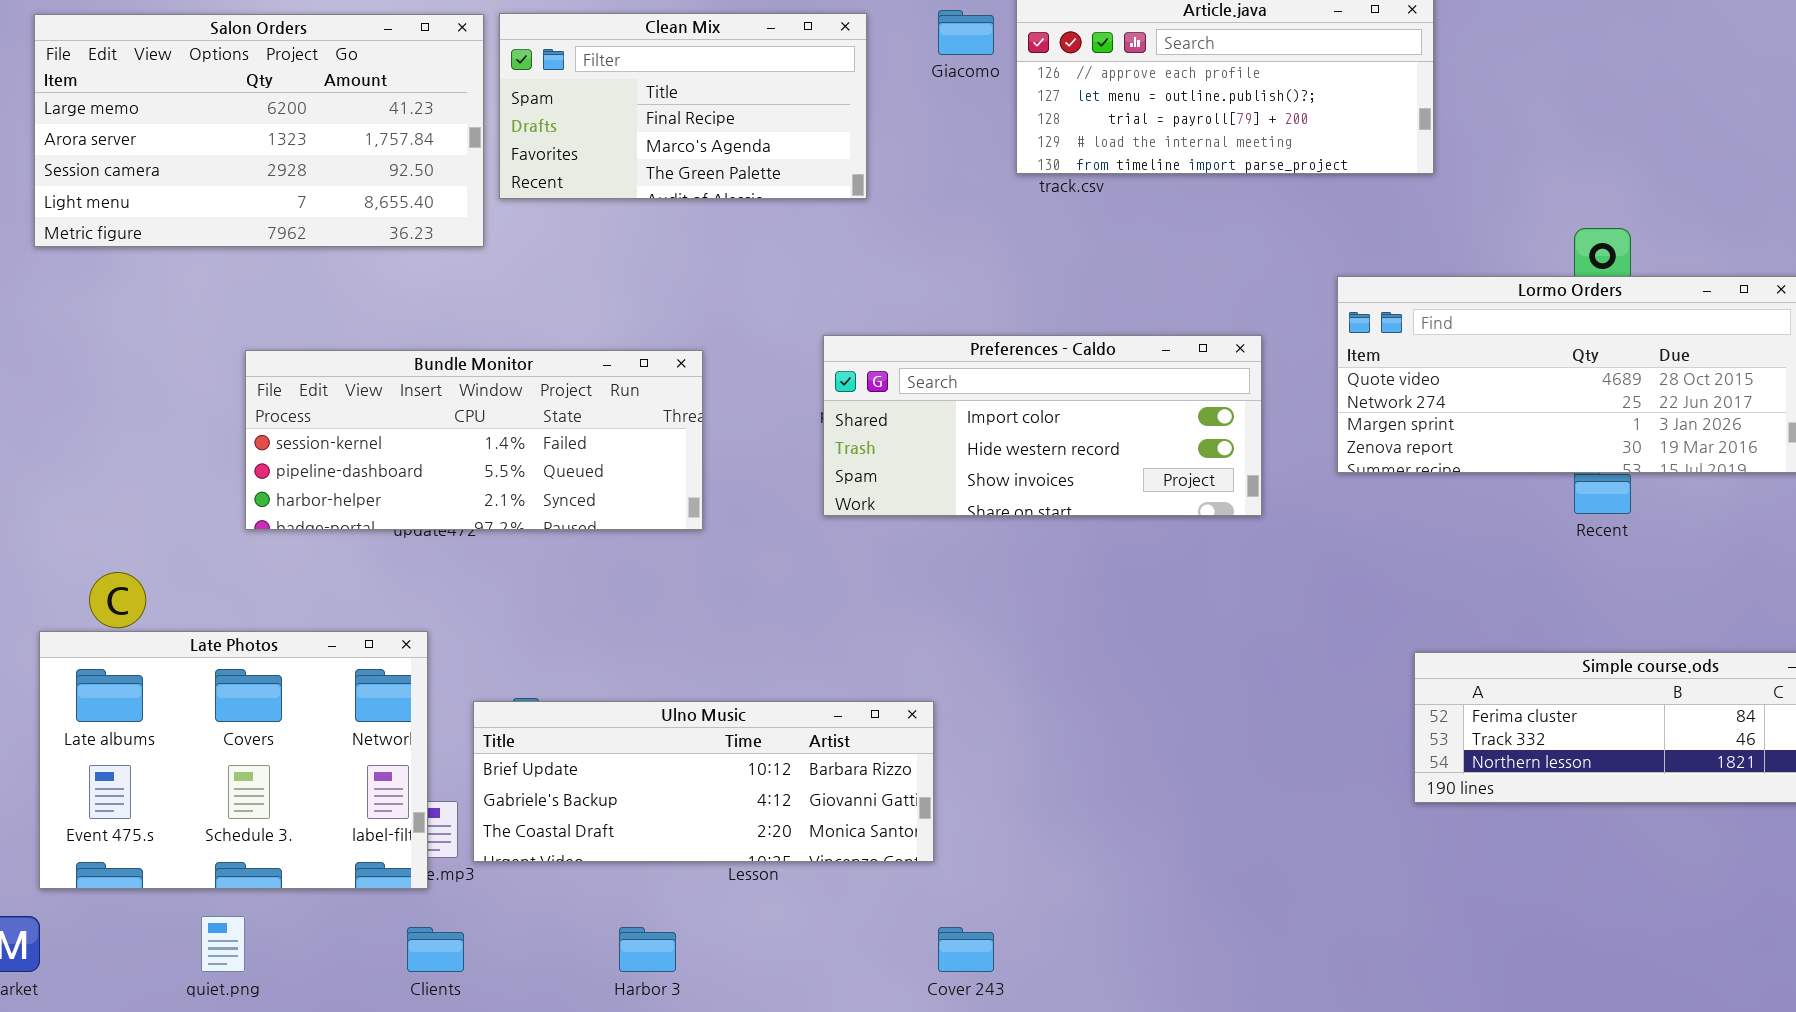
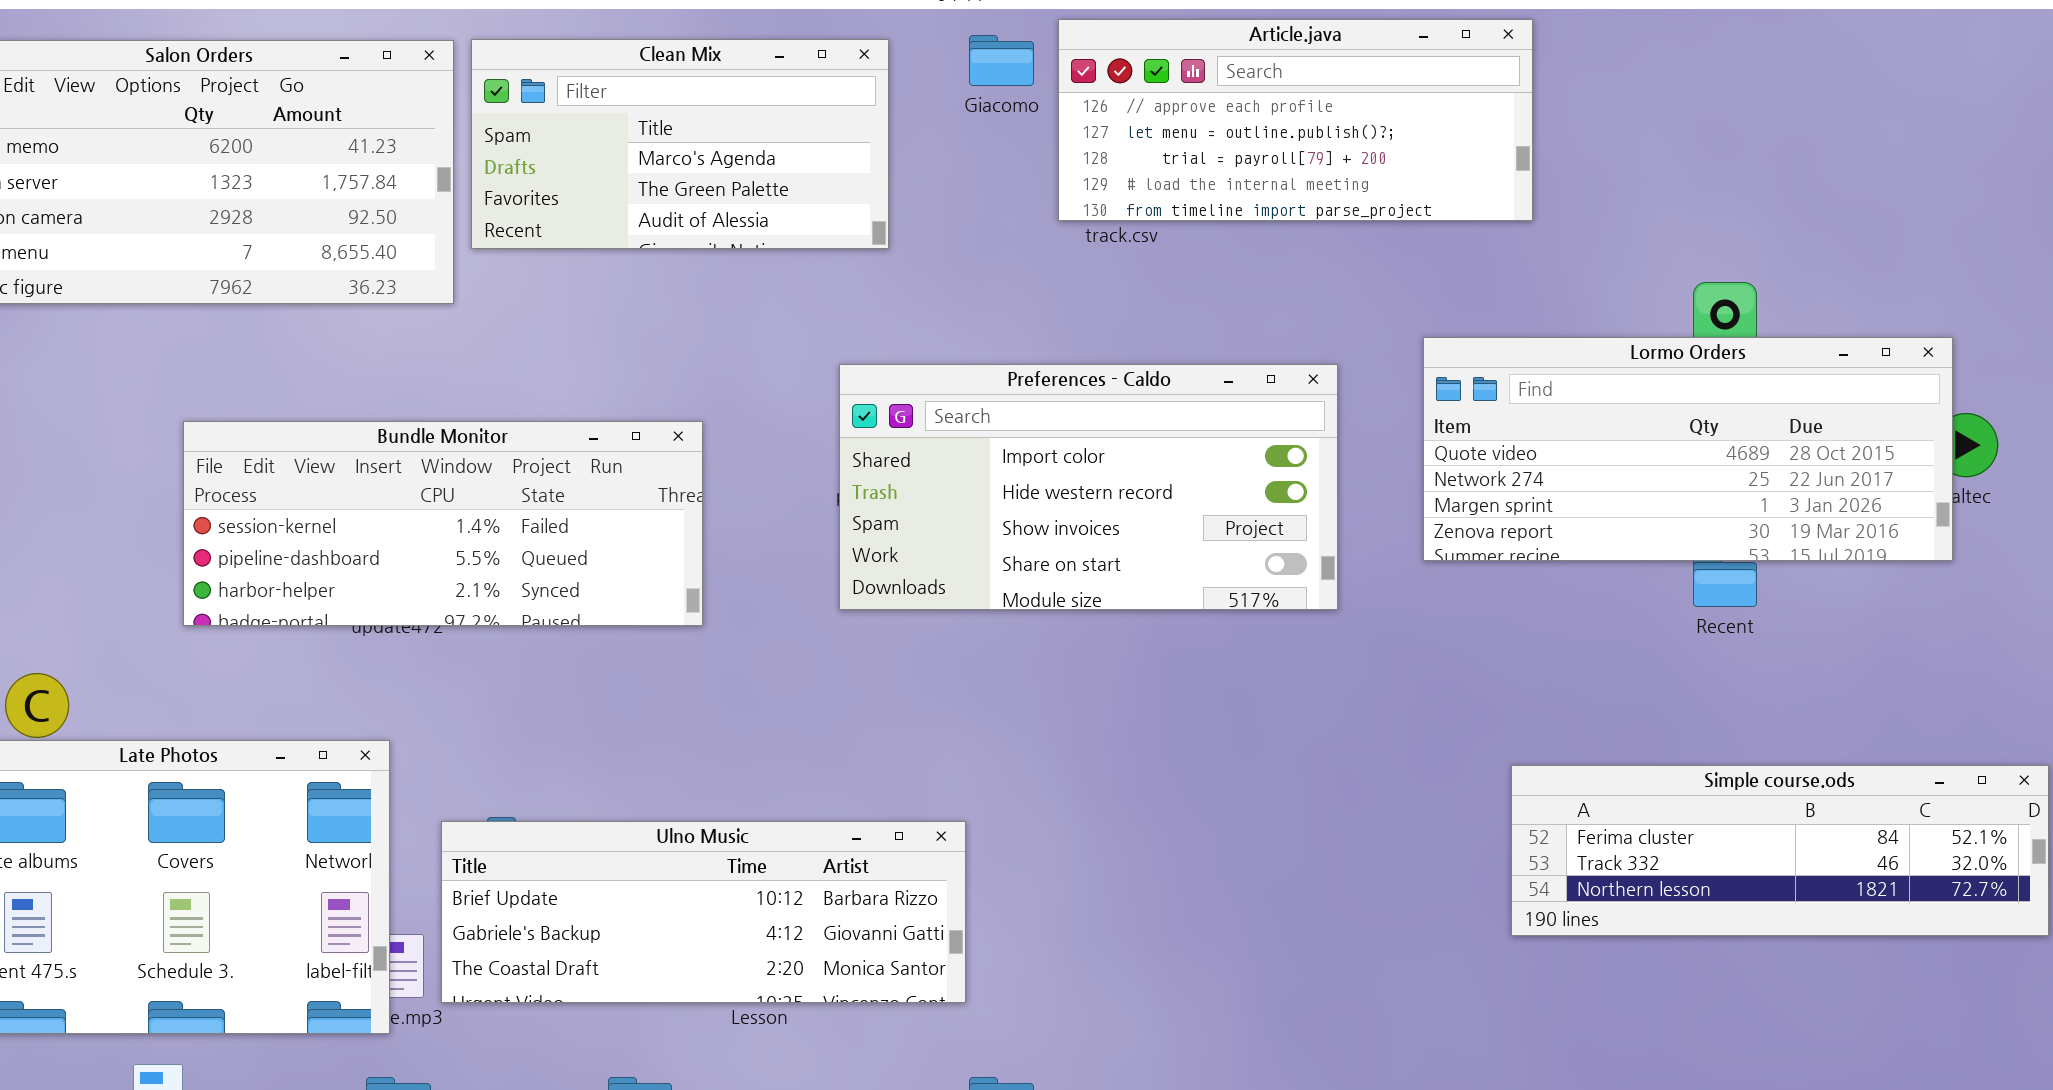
Clean Mix: [499,13,867,199] -> [471,39,889,249], scrolled down 1 row
Preferences - Caldo: [823,335,1262,516] -> [839,364,1338,610], resized

